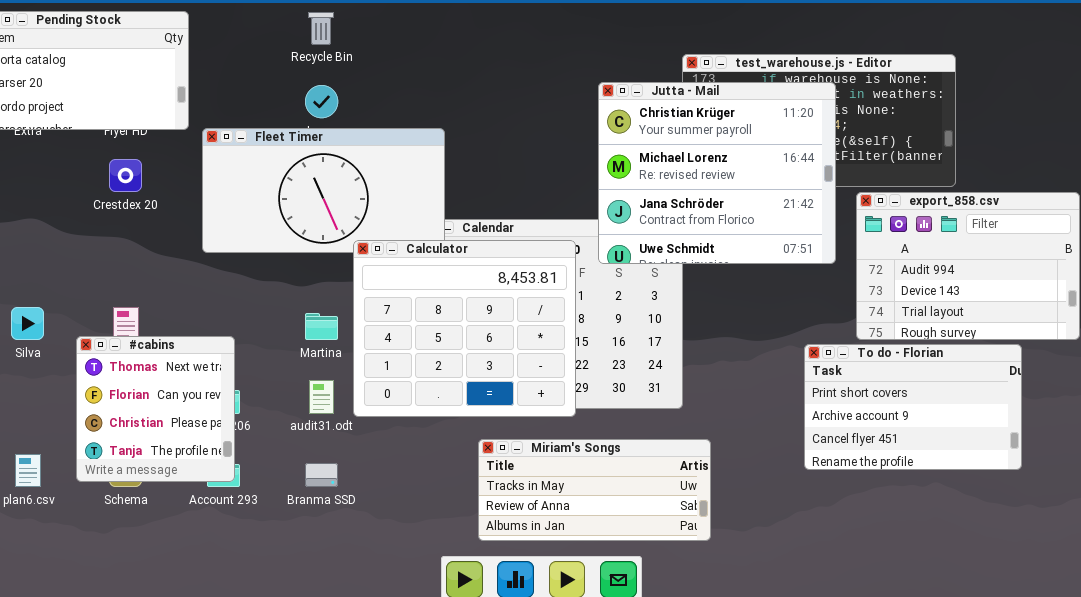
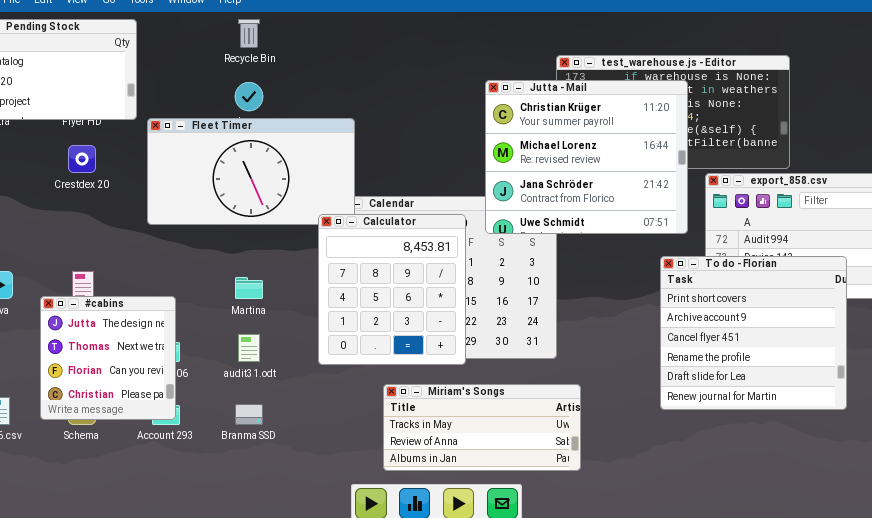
Calculator: [353,240,576,417] -> [318,214,466,365], resized
#cabins: [76,336,235,482] -> [40,296,176,420], scrolled up 1 row
To do - Florian: [804,344,1022,470] -> [660,256,847,410], resized

